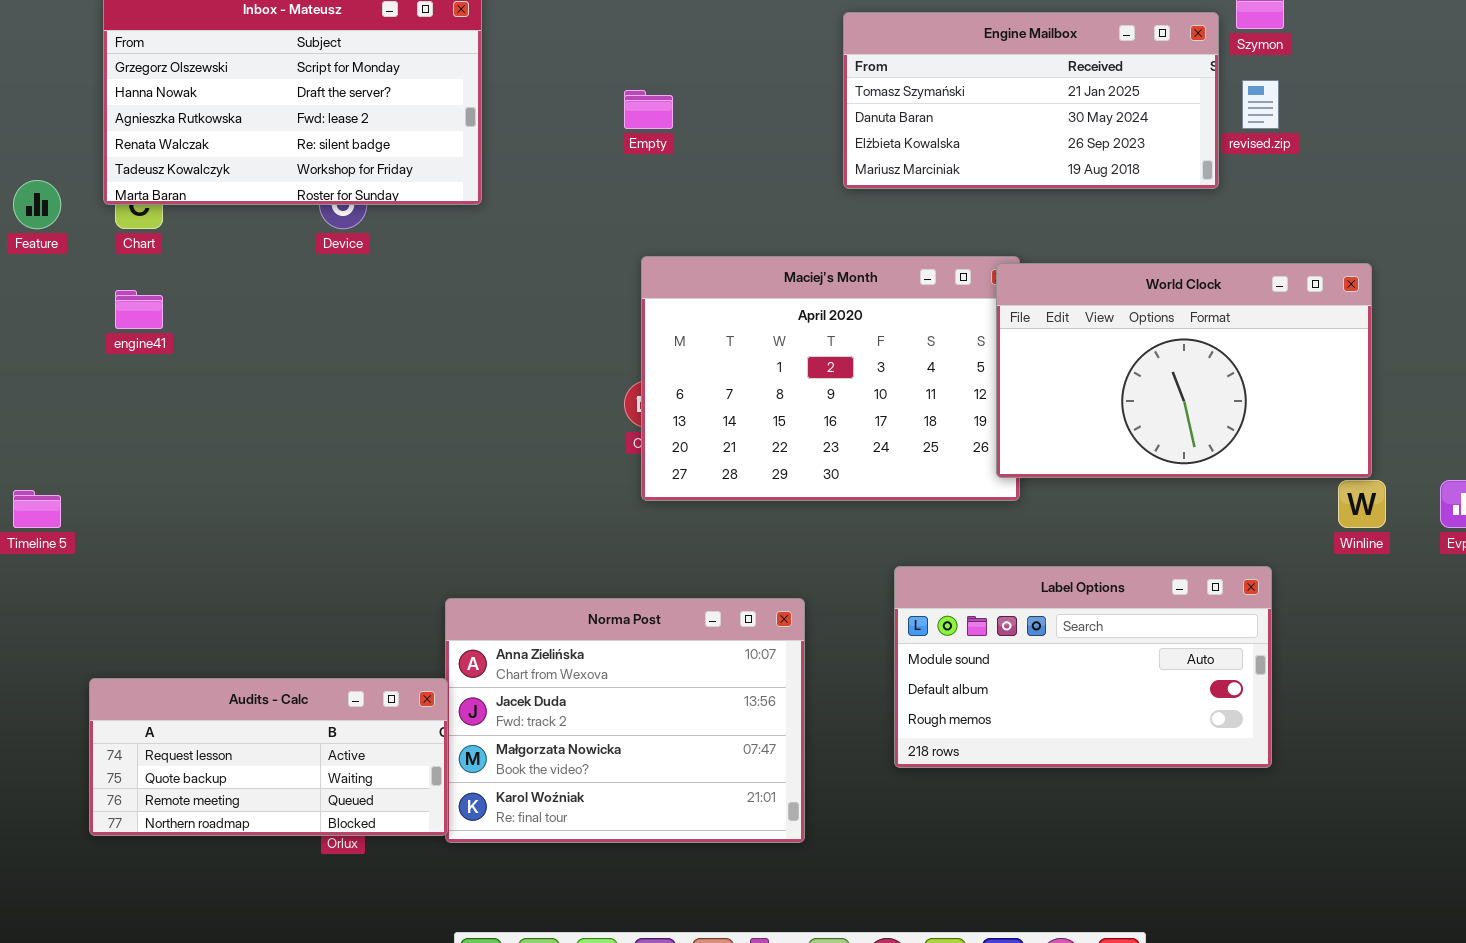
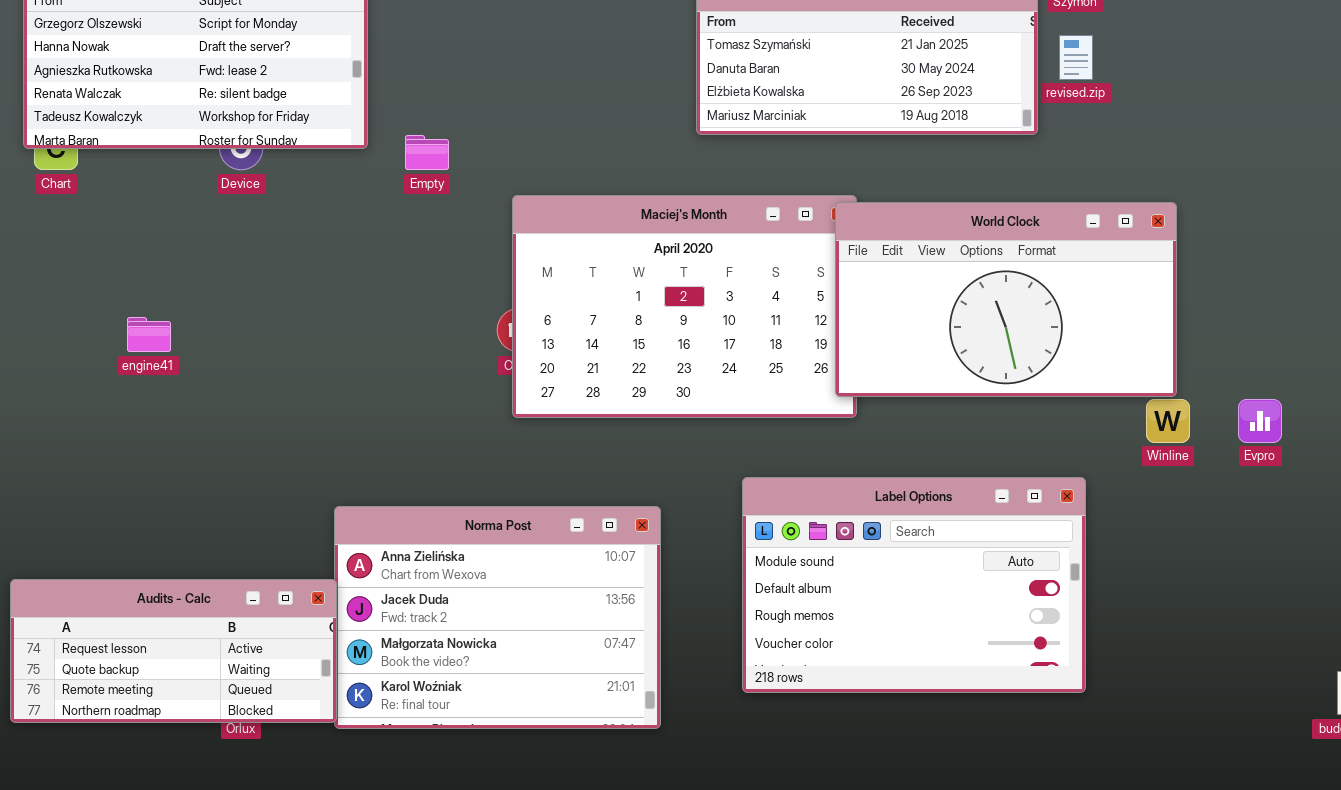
Empty: [624,90,673,129] -> [405,135,449,170], moved
engine41: [115,290,163,329] -> [127,317,171,352], moved
Label Options: [894,566,1272,768] -> [742,477,1086,693], resized

